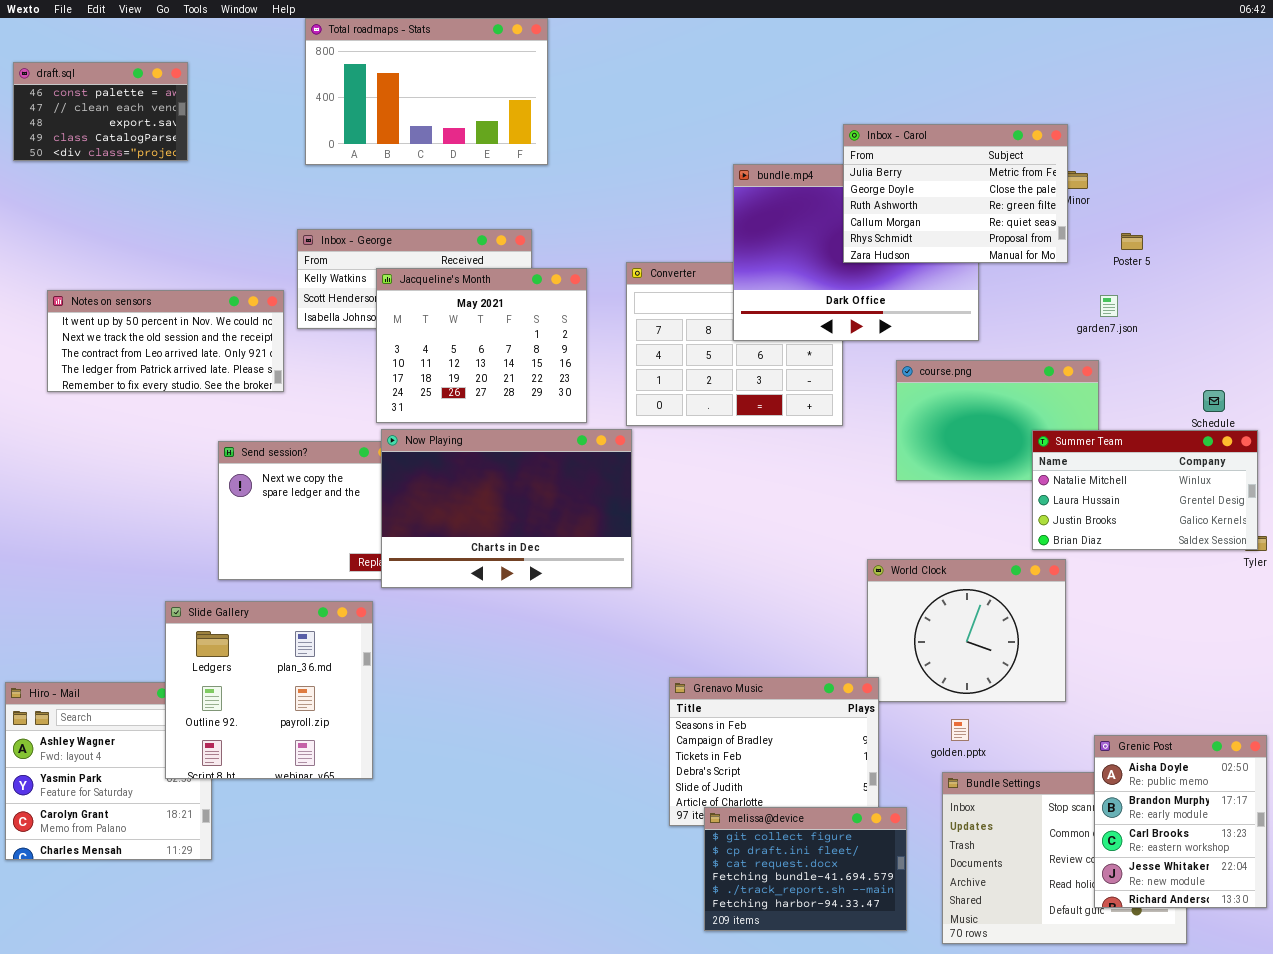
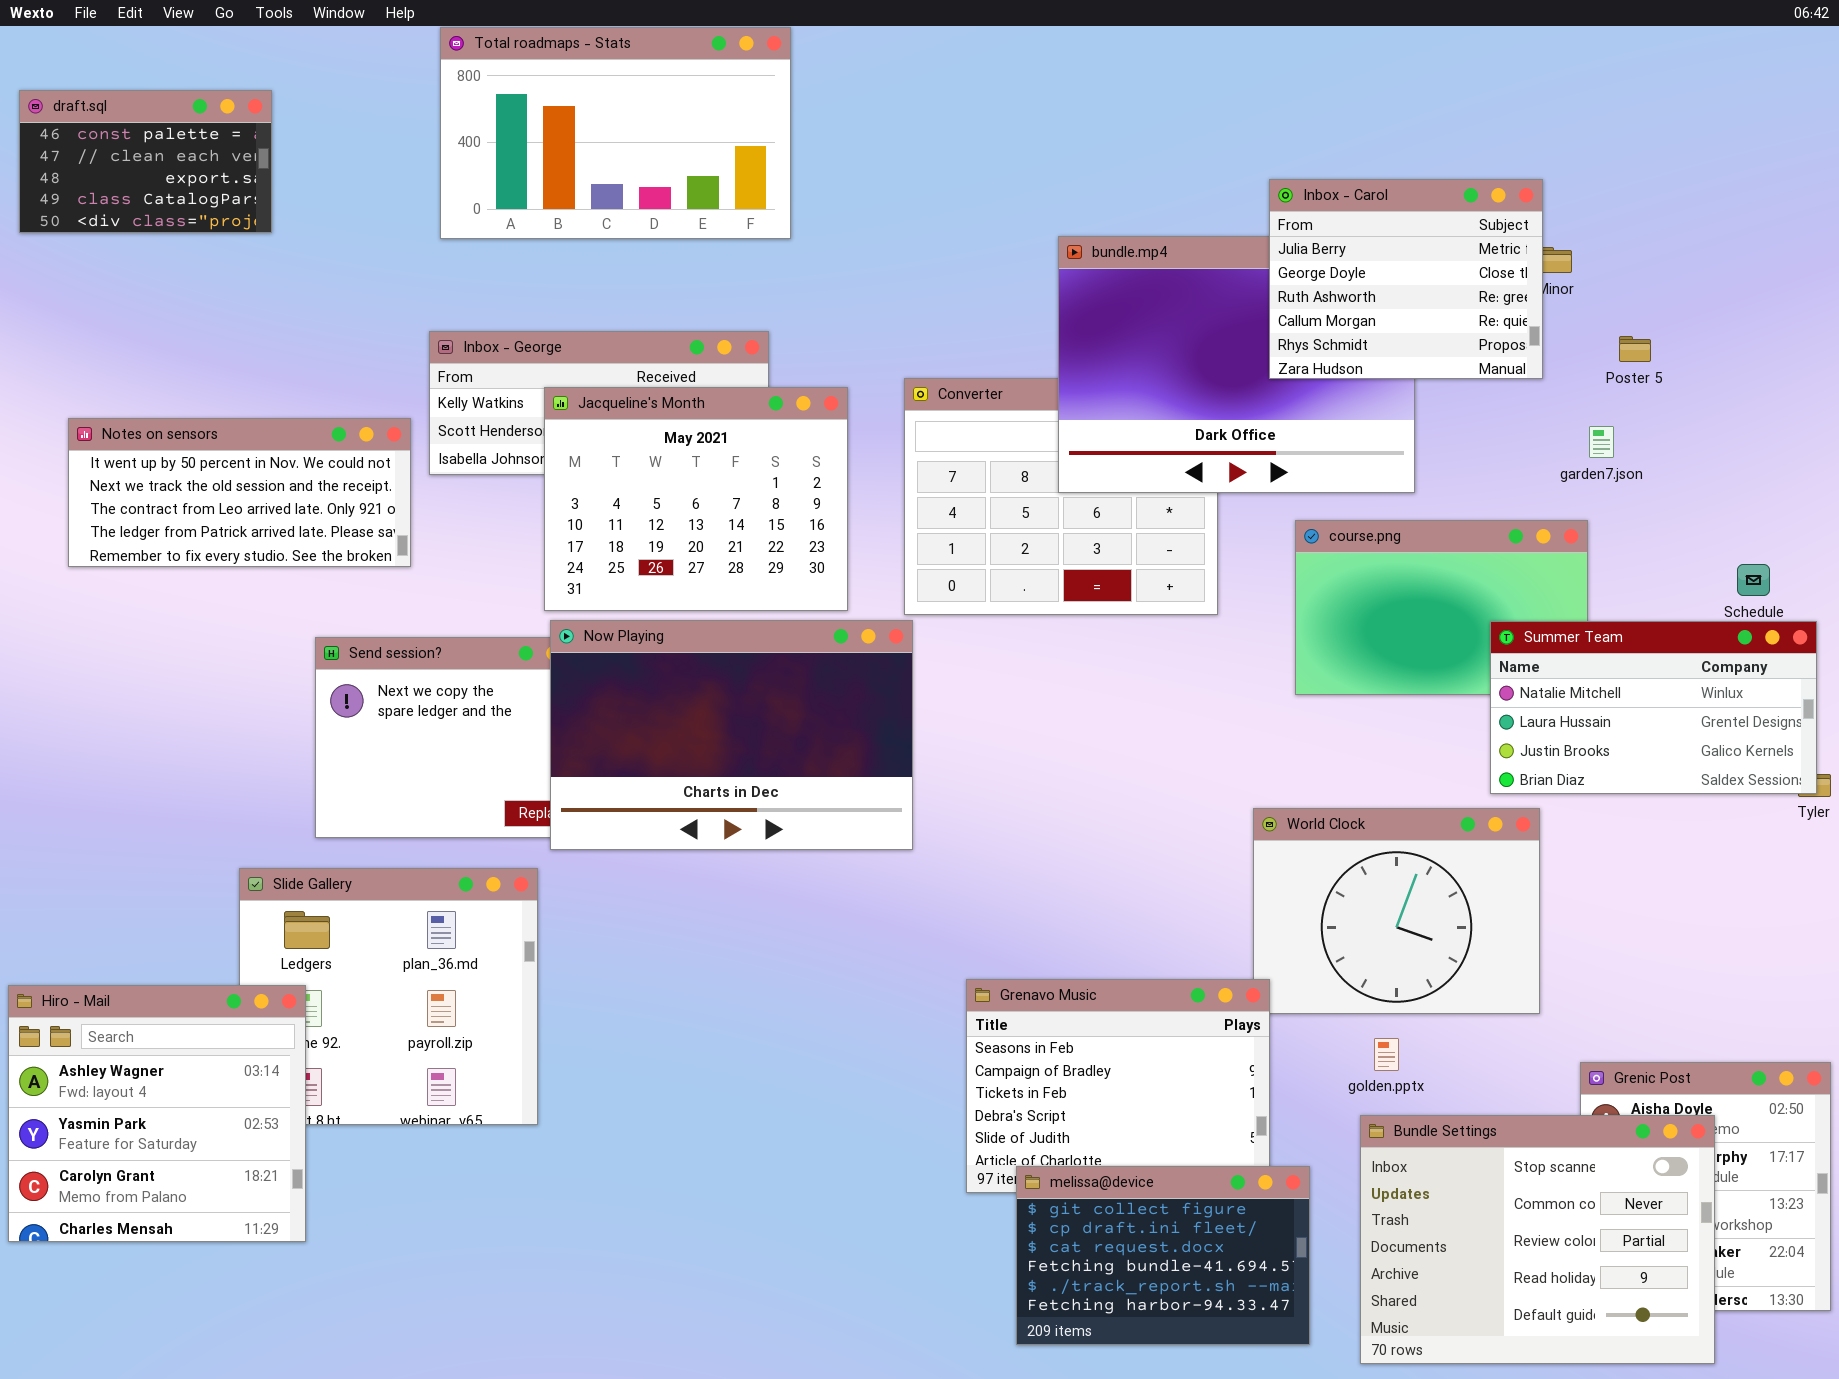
Inbox - Carol: [843,124,1068,263] -> [1269,179,1543,379], resized
Hiro - Mail: [5,682,212,860] -> [8,985,306,1242], raised
Bundle Settings: [942,772,1187,944] -> [1360,1115,1715,1364], raised

